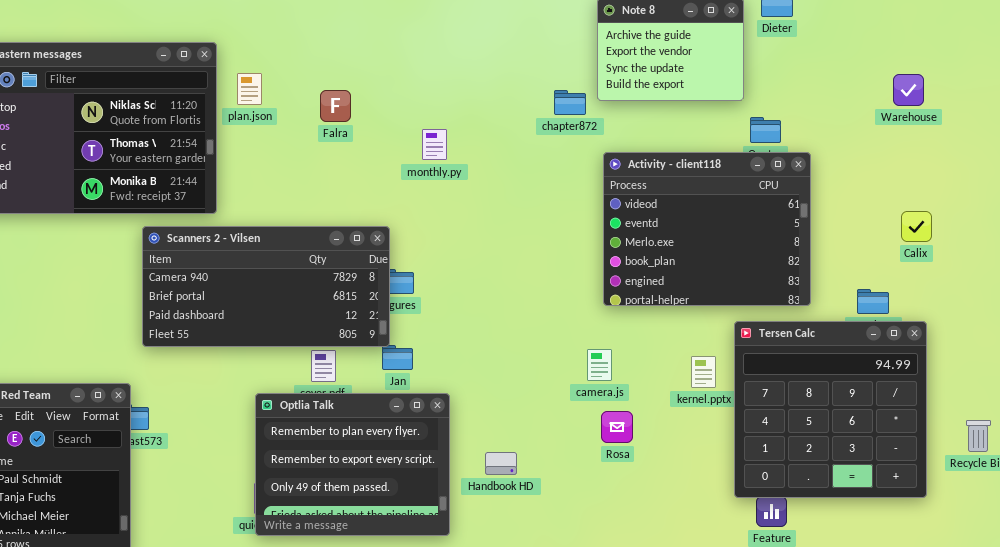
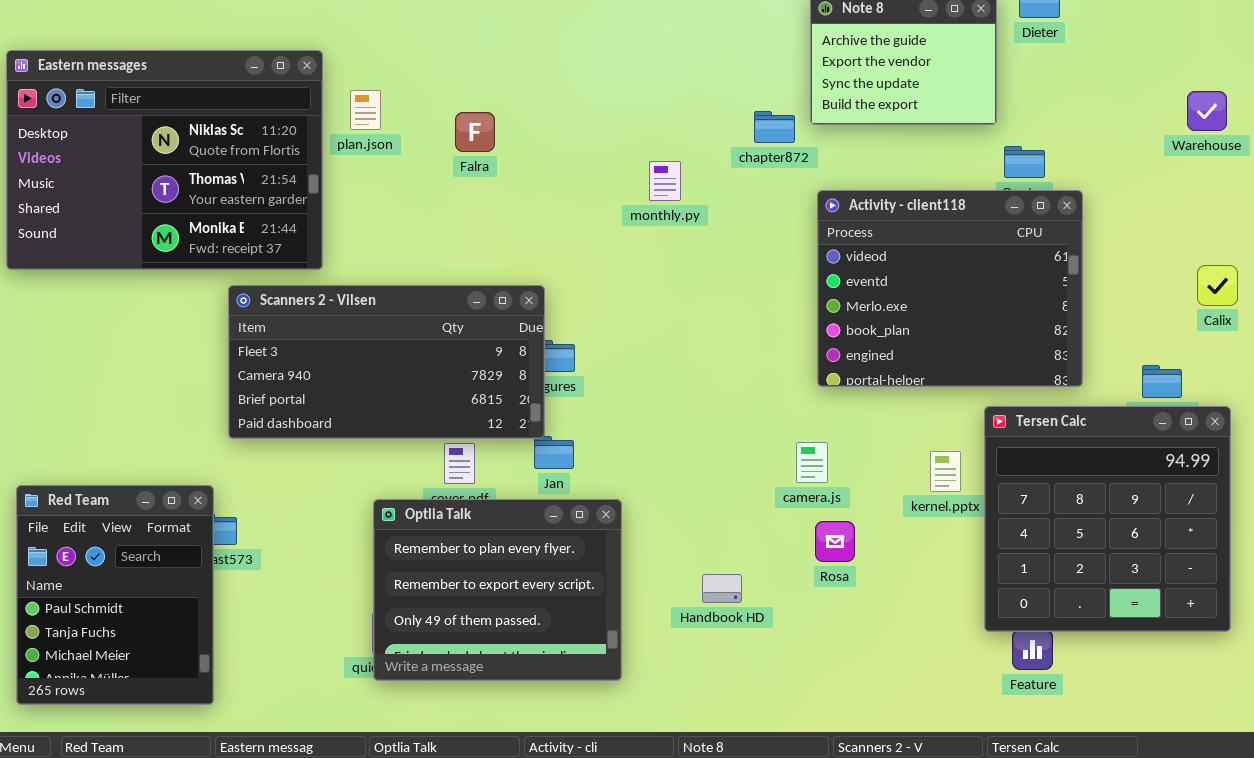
monthly.py: [422,129,447,160] -> [649,161,681,201], moved
Scanners 2 - Vilsen: [142,226,390,347] -> [228,285,545,439], scrolled up 1 row
Handbook HD: [485,452,517,475] -> [702,574,742,603], moved

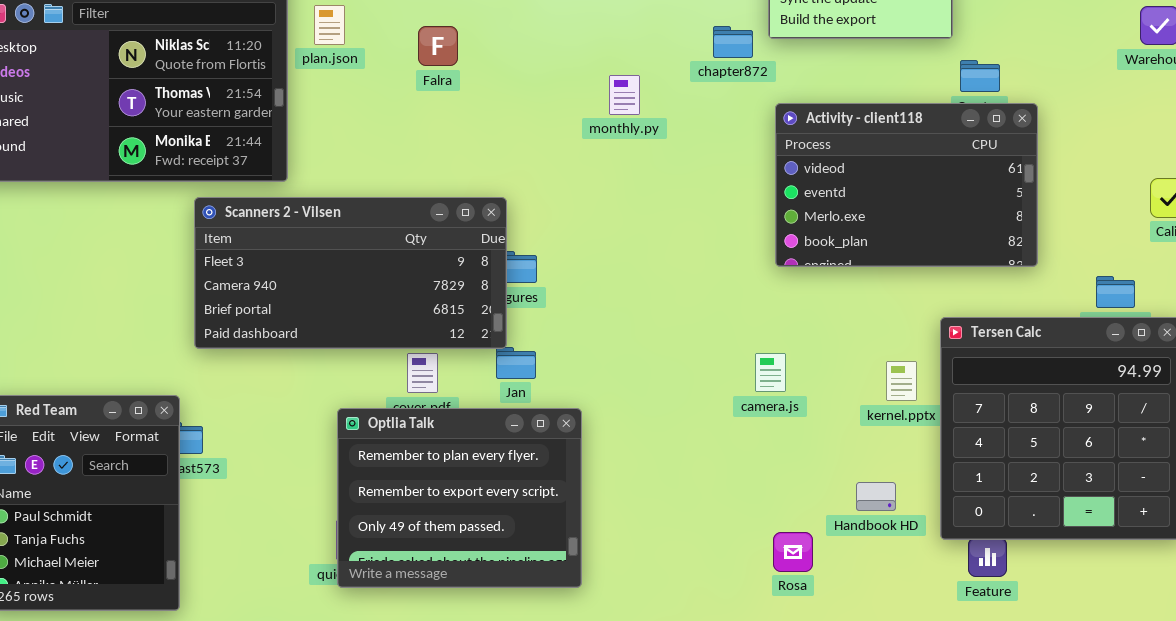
Activity - client118: [817,190,1083,387] -> [775,103,1038,267], resized
Rosa: [815,521,855,562] -> [773,532,813,572], moved
Handbook HD: [702,574,742,603] -> [856,482,896,511], moved

